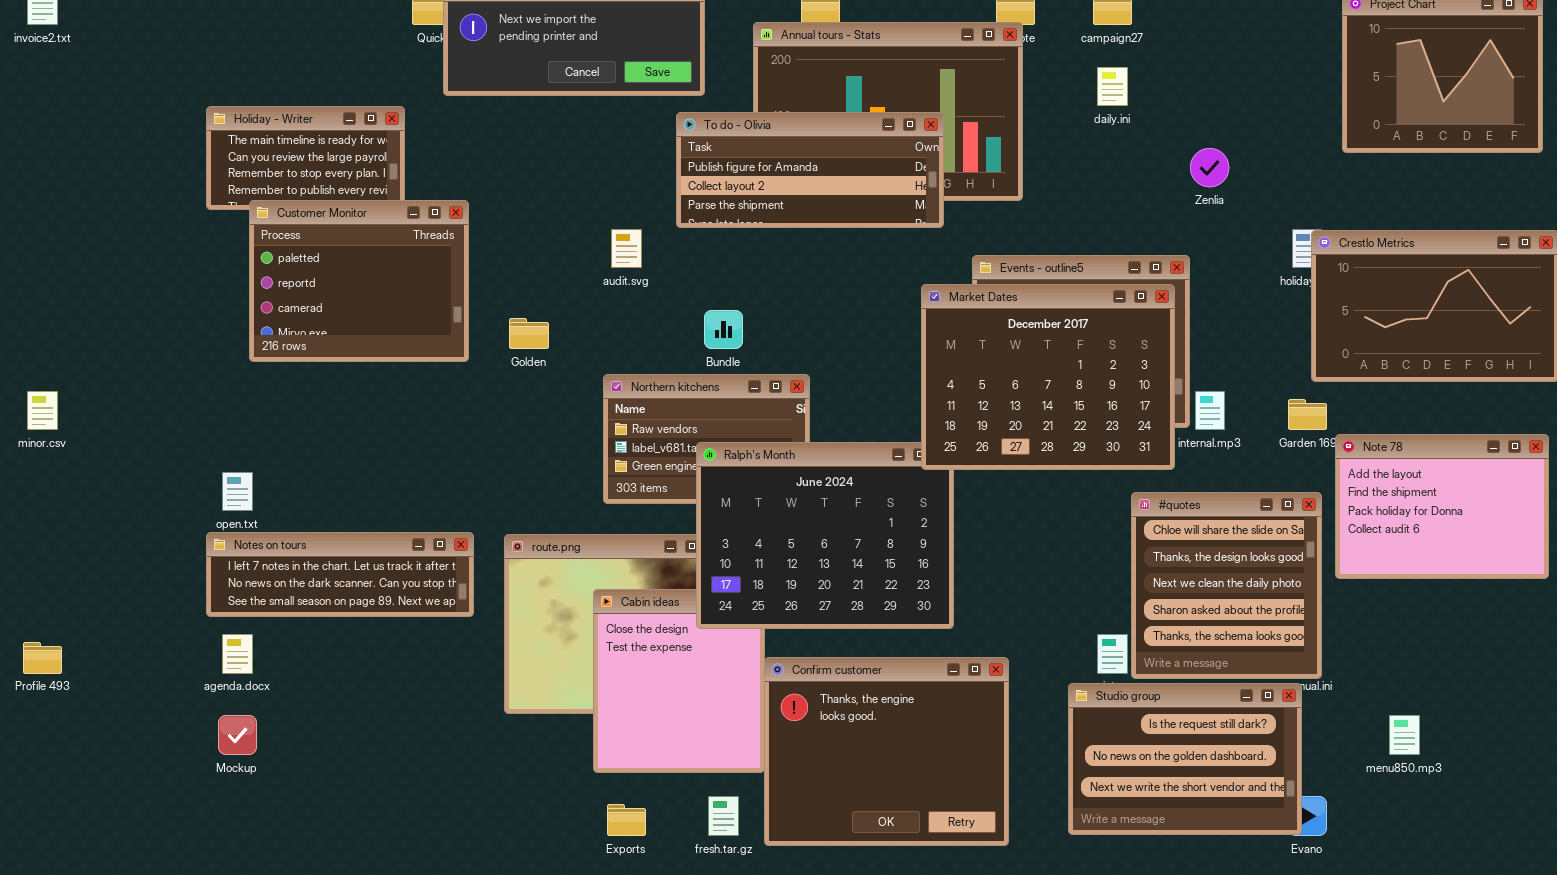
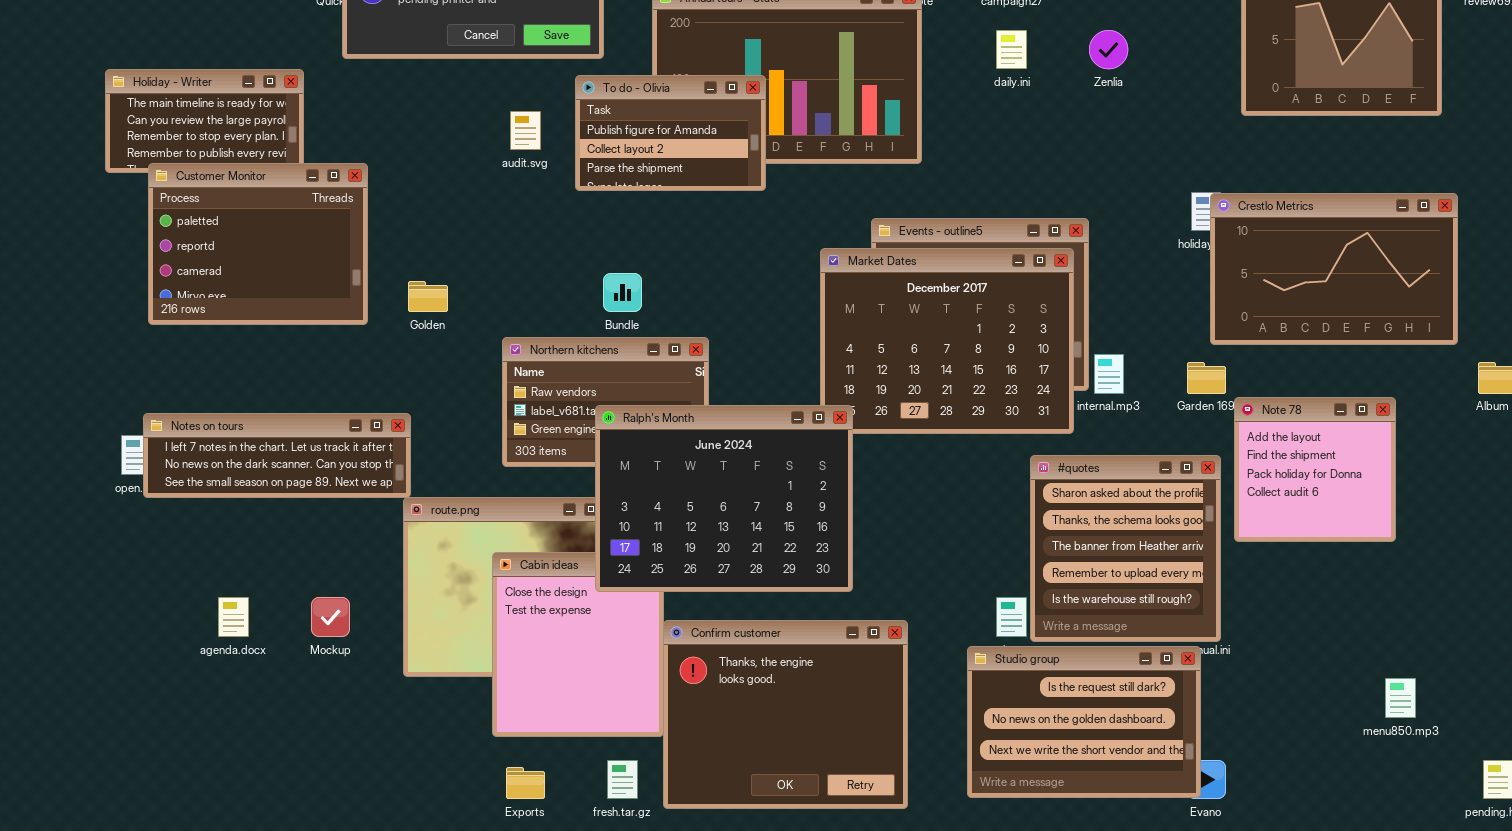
To do - Olivia: [676,112,944,228] -> [575,75,766,191], resized
Zenlia: [1190,148,1229,187] -> [1089,30,1128,69], moved
audit.svg: [611,229,642,268] -> [510,111,541,150], moved
Note 78: [1335,434,1549,579] -> [1234,397,1396,542], resized
Ralph's Month: [696,442,954,629] -> [595,405,853,592], raised
#quotes: [1131,492,1322,679] -> [1030,455,1221,642], scrolled down 3 rows
Notes on tours: [206,532,474,617] -> [143,413,411,498], moved
agenda.docx: [222,634,253,674] -> [218,597,249,637], moved
Mockup: [218,715,257,755] -> [311,597,350,637], moved
menu850.mp3: [1389,715,1420,755] -> [1385,678,1416,718], moved

